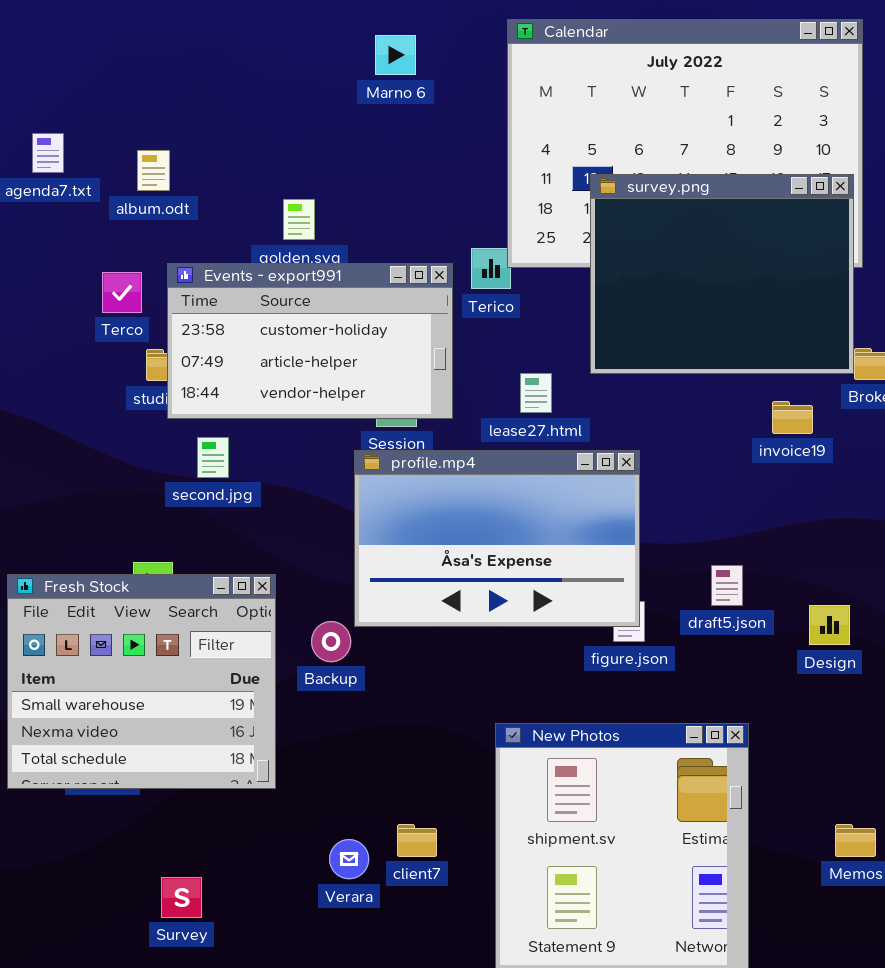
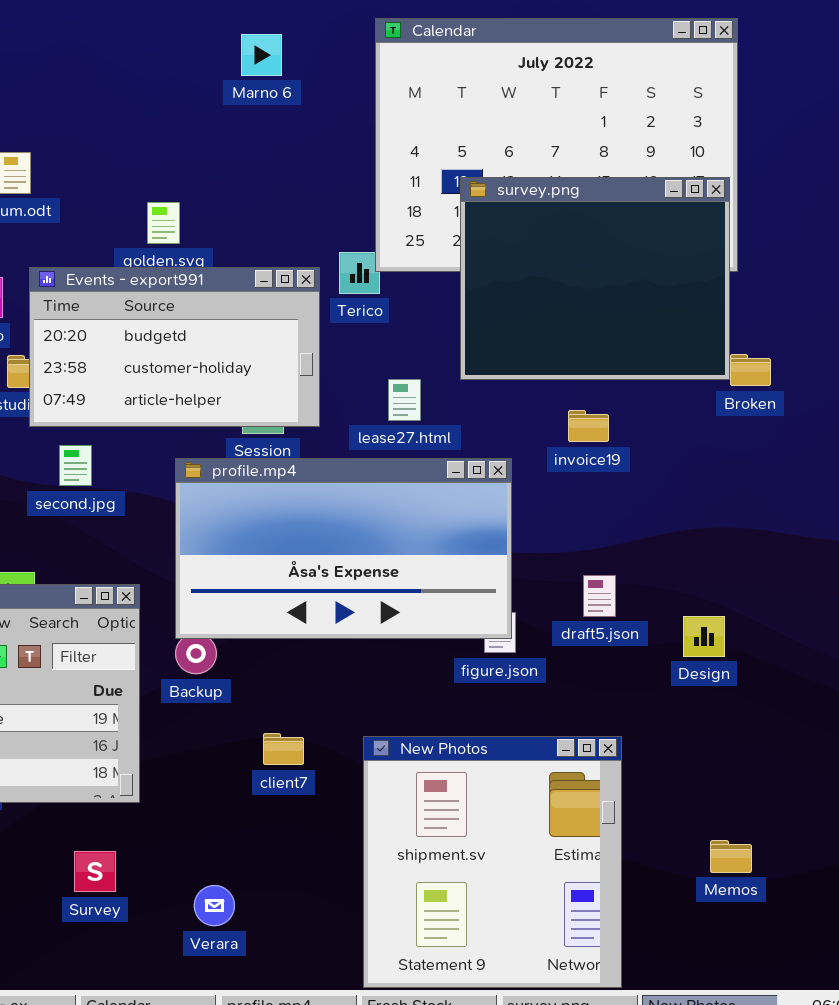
Events - export991: [167,263,453,419] -> [29,267,320,427], scrolled up 1 row
invoice19: [772,401,813,434] -> [568,410,609,442], moved
profile.mp4: [354,450,640,627] -> [175,458,512,639], resized
client7: [397,824,437,857] -> [263,733,304,765], moved
Verara: [329,839,369,879] -> [194,885,235,926], moved
Survey: [161,877,202,918] -> [74,851,116,892], moved

